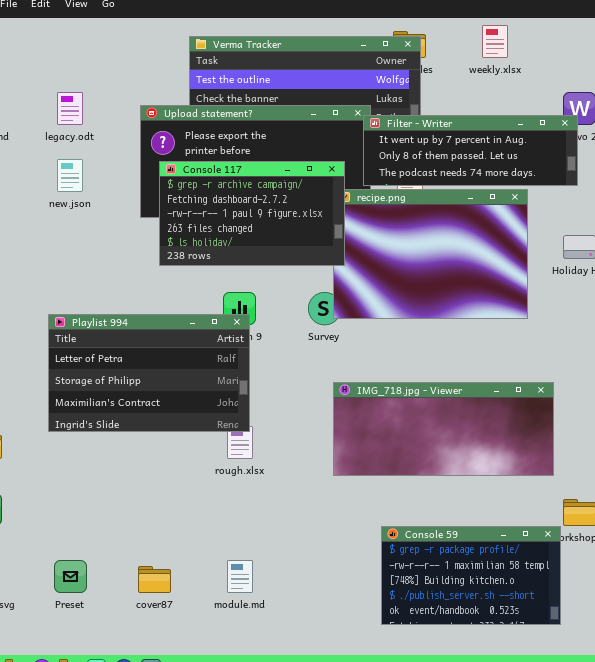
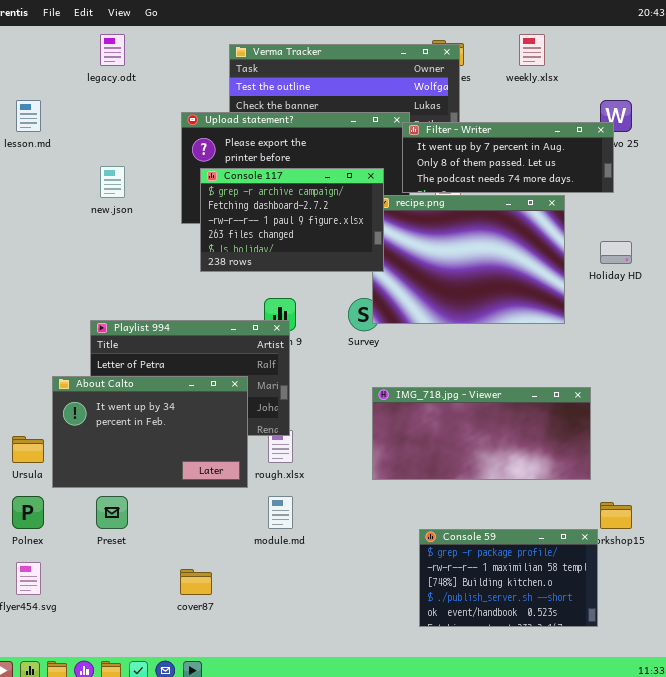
legacy.odt: [57,92,83,125] -> [100,34,125,66], moved
About Calto: none -> [52,376,248,488], opened
Preset: [54,560,87,593] -> [96,496,128,529], moved
module.md: [227,560,253,593] -> [268,496,293,529], moved

